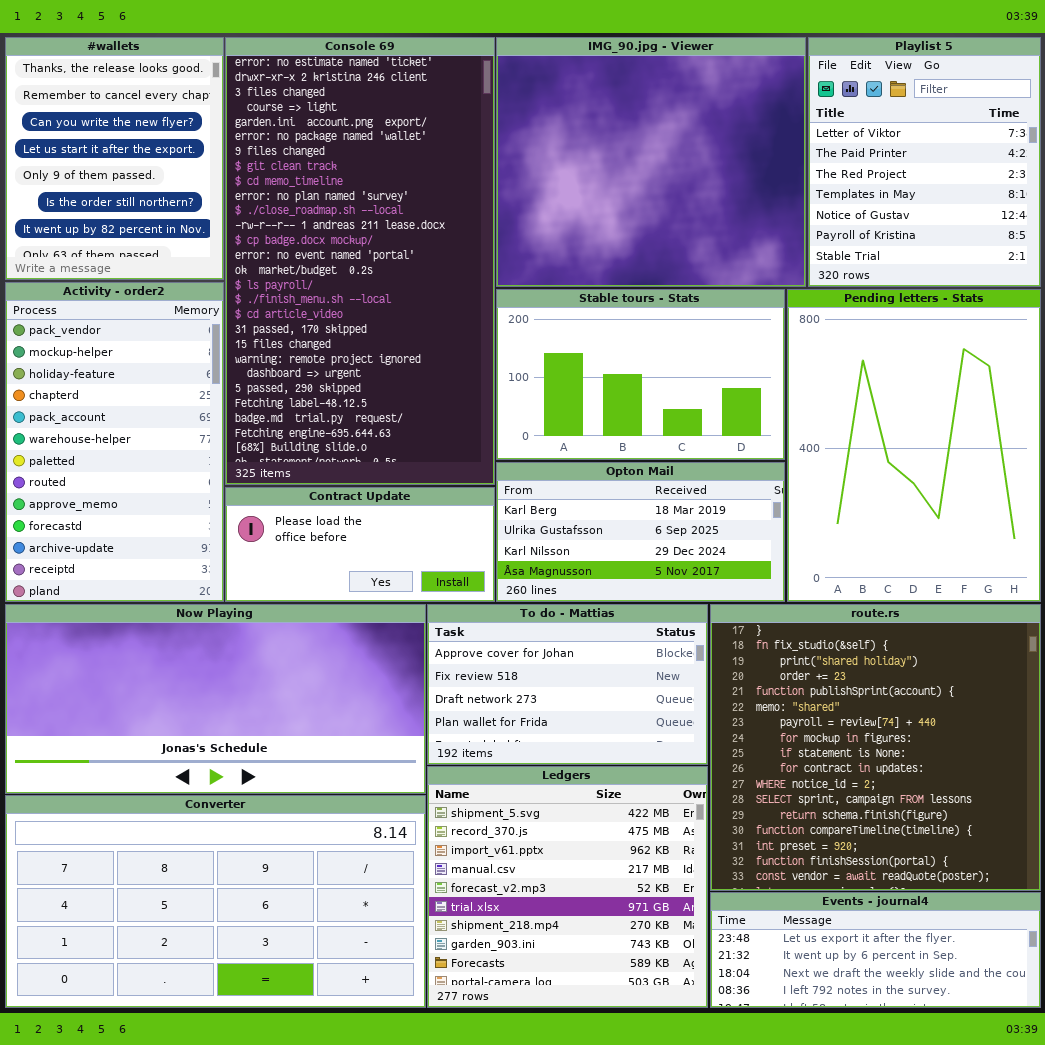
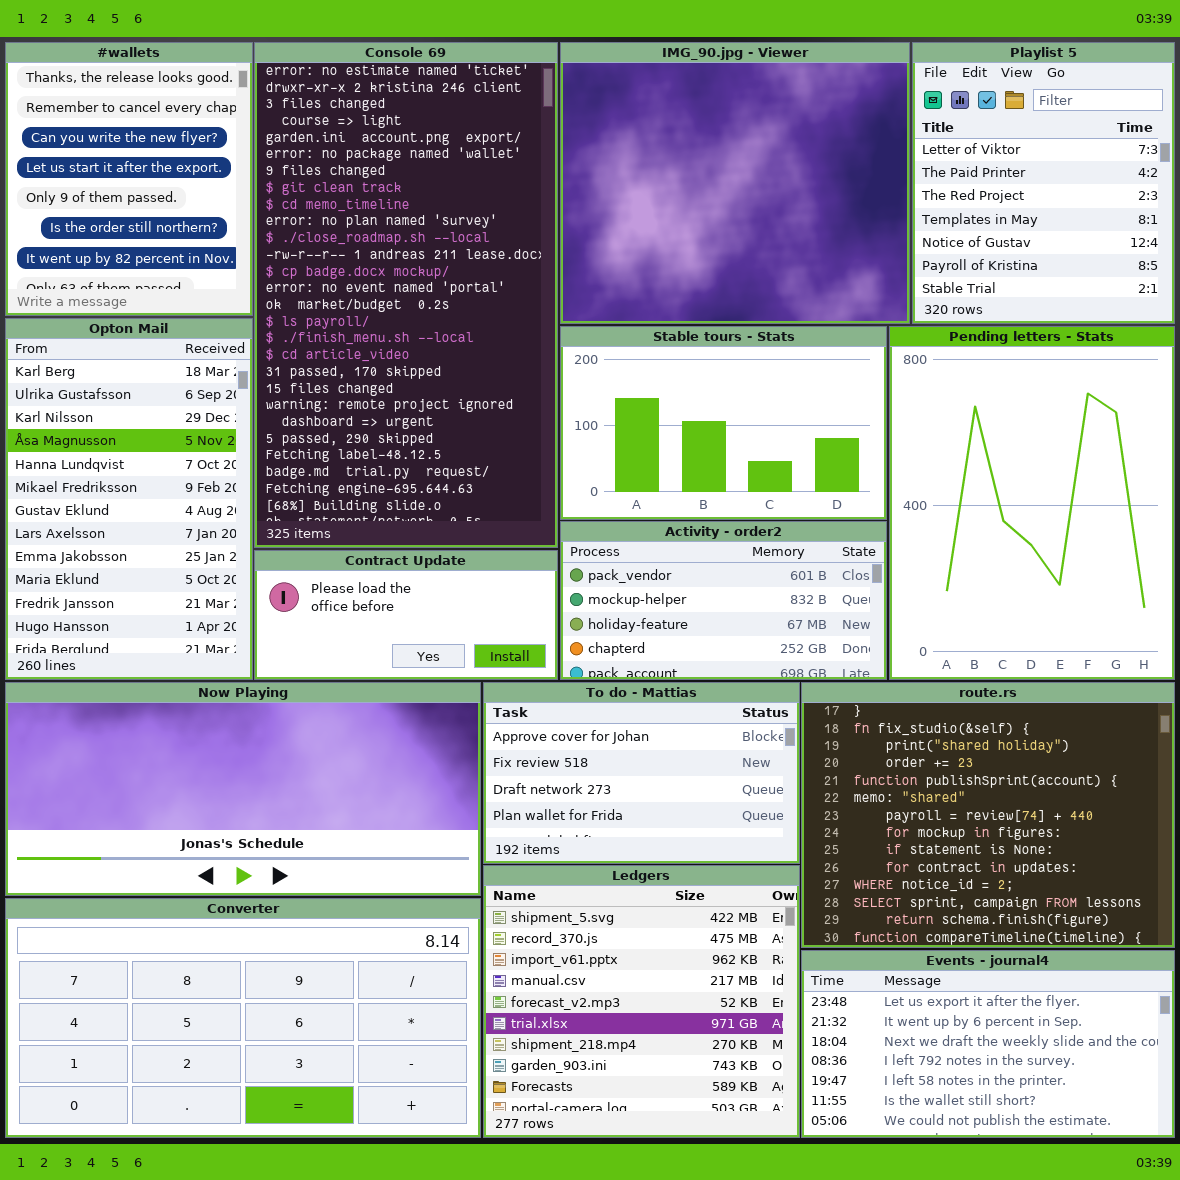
Activity - order2: [5,282,224,602] -> [560,521,887,680], moved, resized
Opton Mail: [496,462,785,602] -> [5,318,253,680], moved, resized
route.rs: [710,604,1041,891] -> [801,682,1175,948], resized
Events - journal4: [710,892,1041,1008] -> [801,950,1175,1138], resized

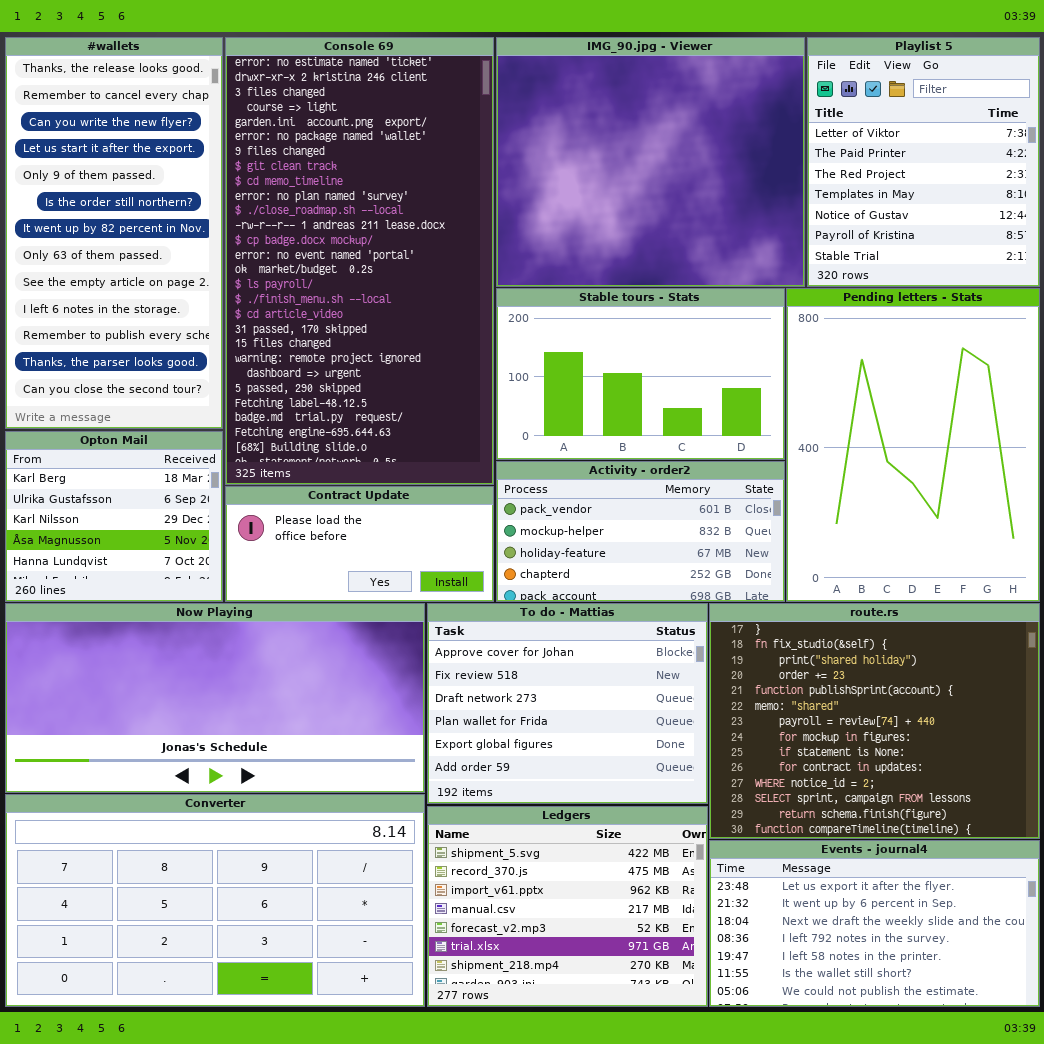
#wallets: [5,42,253,316] -> [5,37,223,429], resized
Opton Mail: [5,318,253,680] -> [5,431,223,602], resized
To do - Mattias: [483,682,800,864] -> [427,603,708,804], resized
Ledgers: [483,865,800,1138] -> [427,806,708,1007], resized

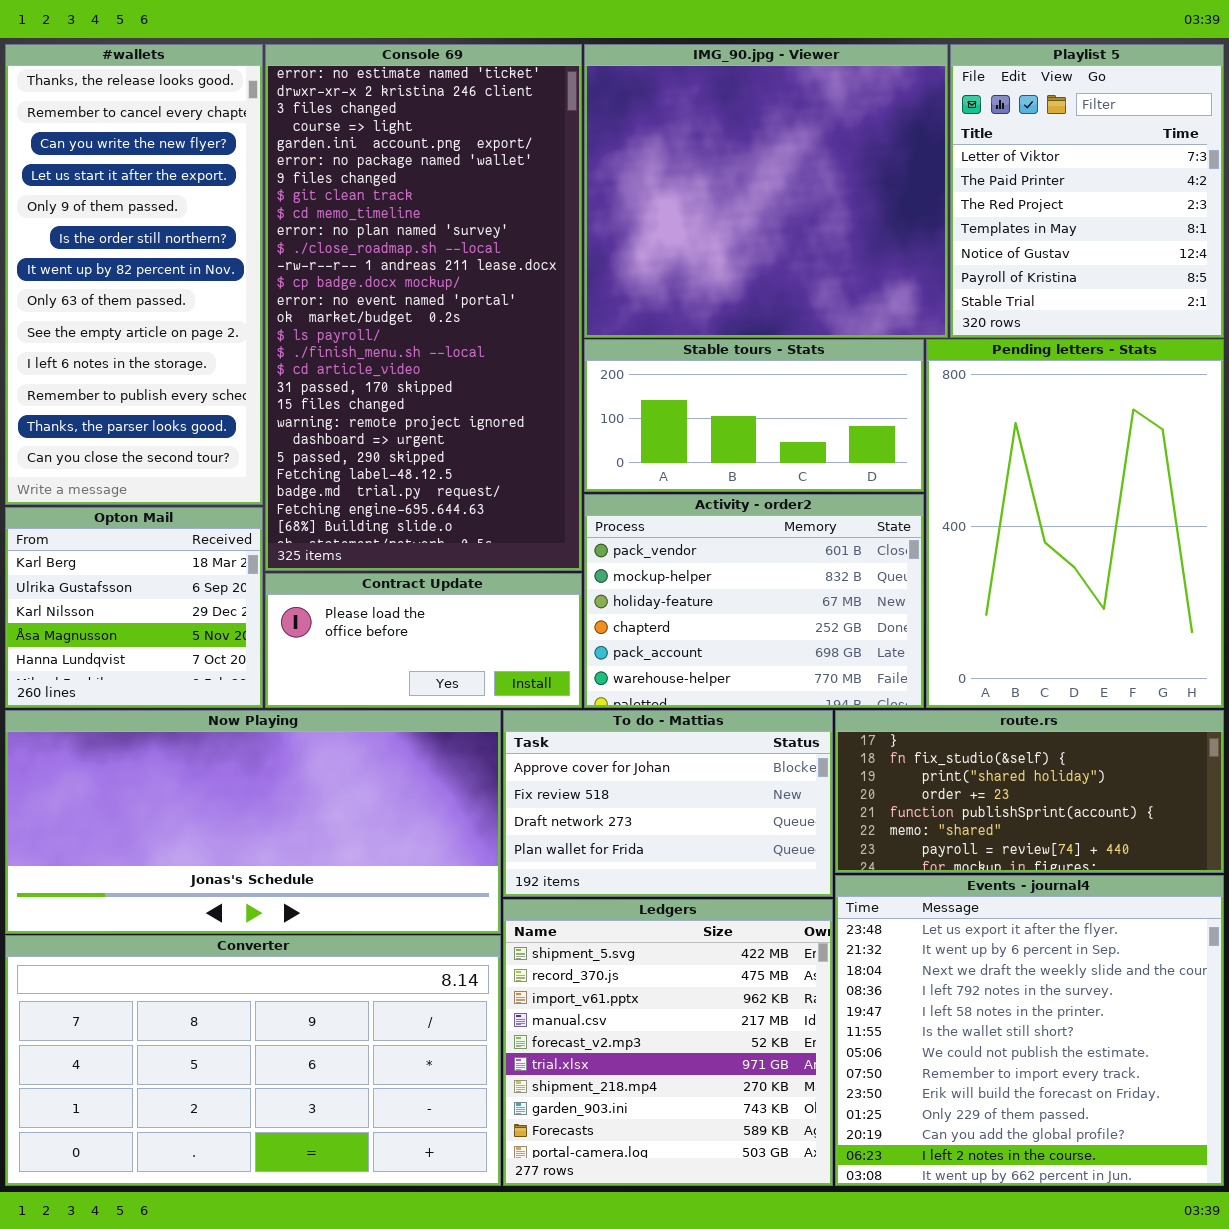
Stable tours - Stats: [496,288,785,460] -> [584,339,924,492], resized
Activity - order2: [496,461,785,602] -> [584,494,924,708], resized
To do - Mattias: [427,603,708,804] -> [503,710,833,897], resized
route.rs: [709,603,1040,839] -> [835,710,1224,873], resized
Ledgers: [427,806,708,1007] -> [503,899,833,1186], resized
Events - journal4: [709,840,1040,1007] -> [835,875,1224,1186], resized

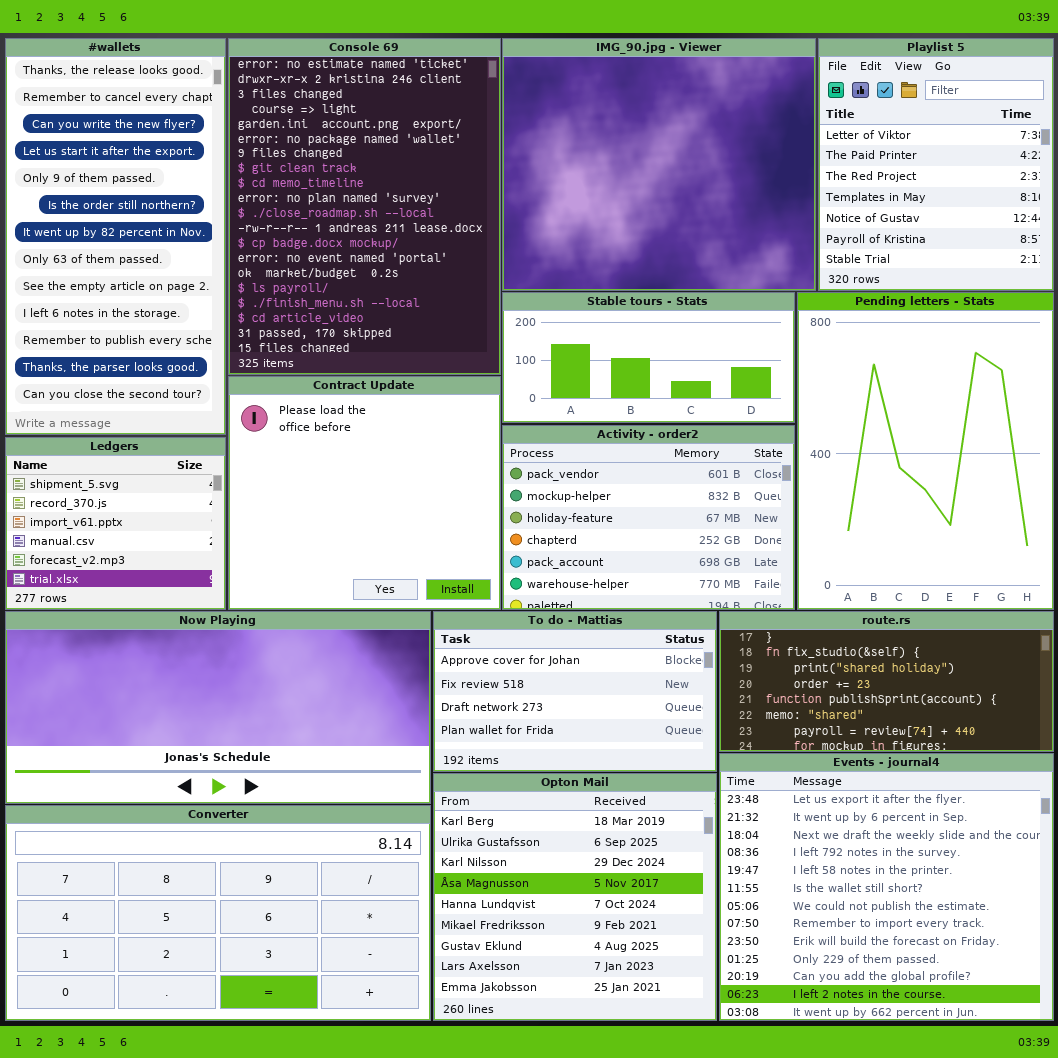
Console 69: [265,44,582,571] -> [228,38,501,375], resized
Opton Mail: [5,507,263,708] -> [433,773,717,1021], moved, resized
Contract Update: [265,573,582,708] -> [228,376,501,610], resized
Ledgers: [503,899,833,1186] -> [5,437,226,610], moved, resized

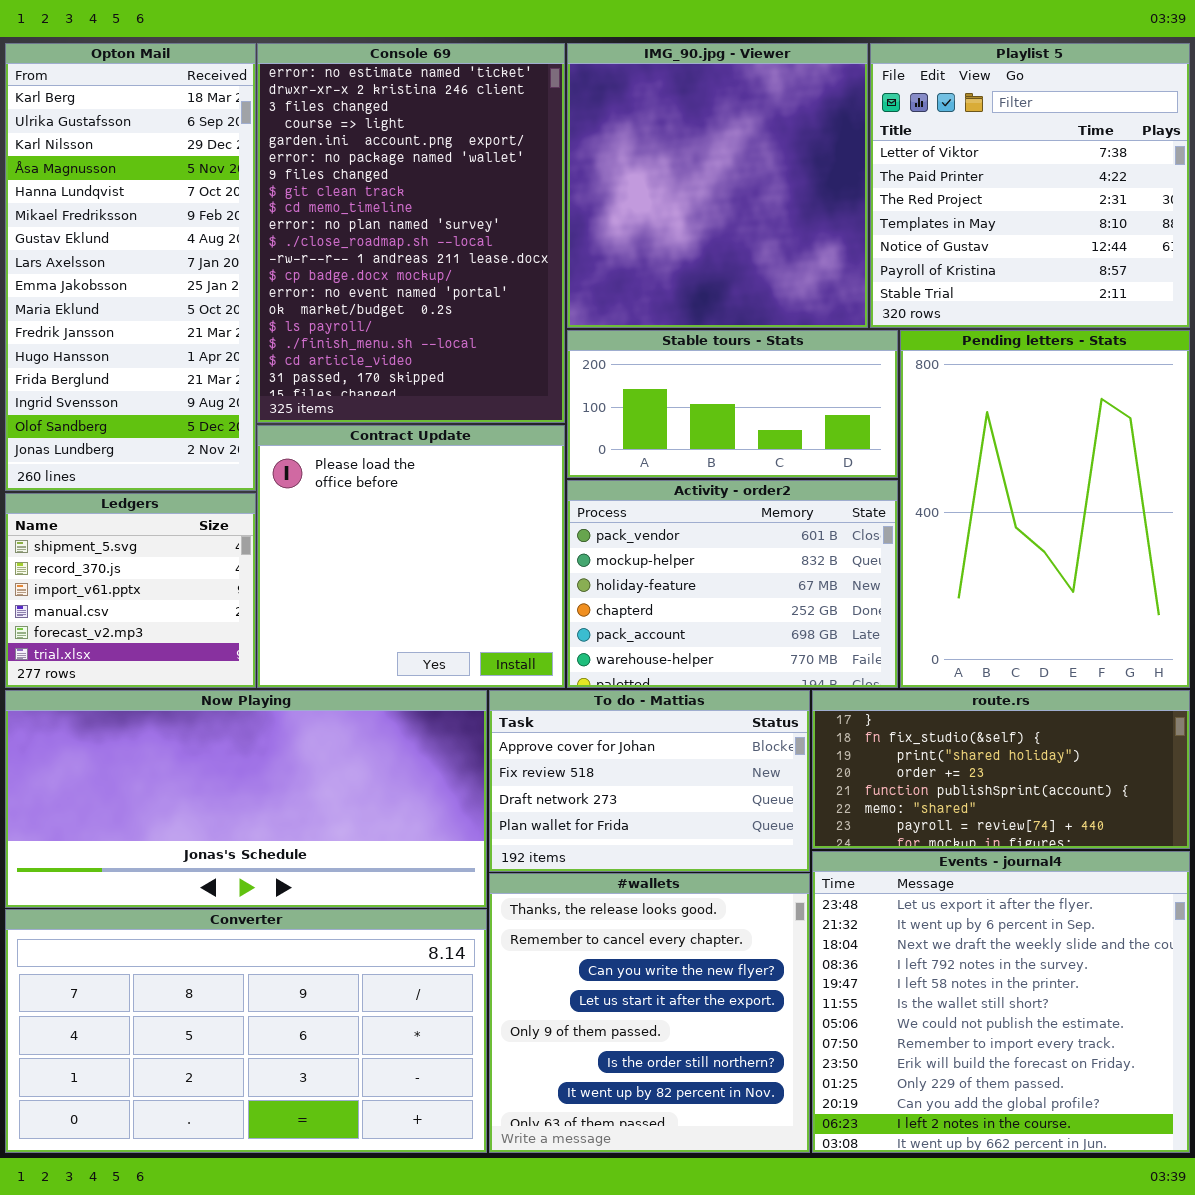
#wallets: [5,38,226,435] -> [489,873,810,1153], moved, resized
IMG_90.jpg - Viewer: [502,38,816,291] -> [567,43,868,328], resized
Playlist 5: [818,38,1054,291] -> [870,43,1190,328], resized
Opton Mail: [433,773,717,1021] -> [5,43,256,491], moved, resized

